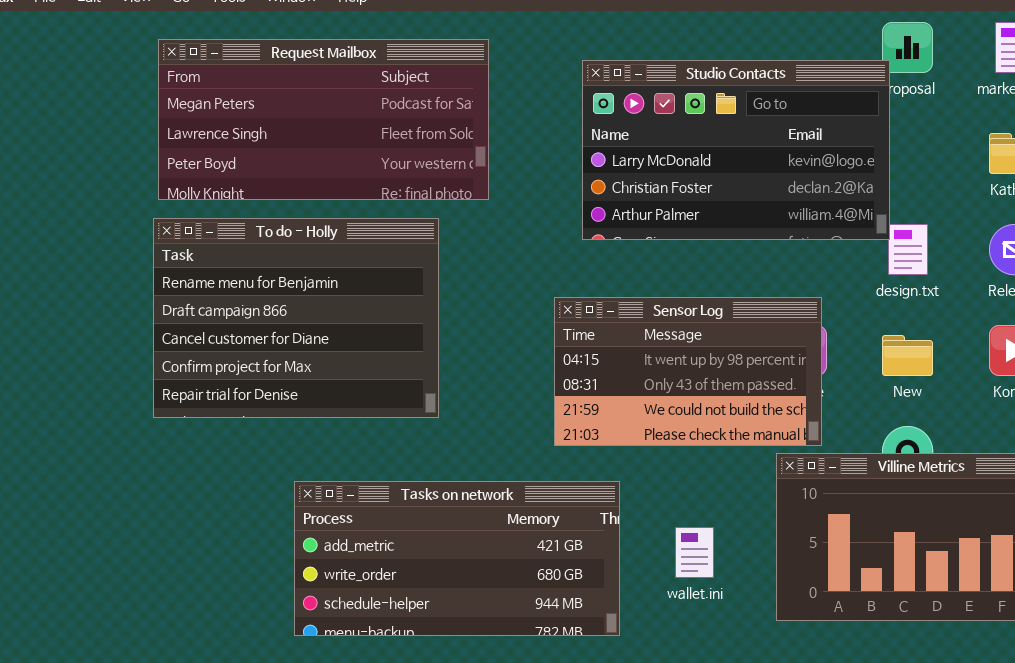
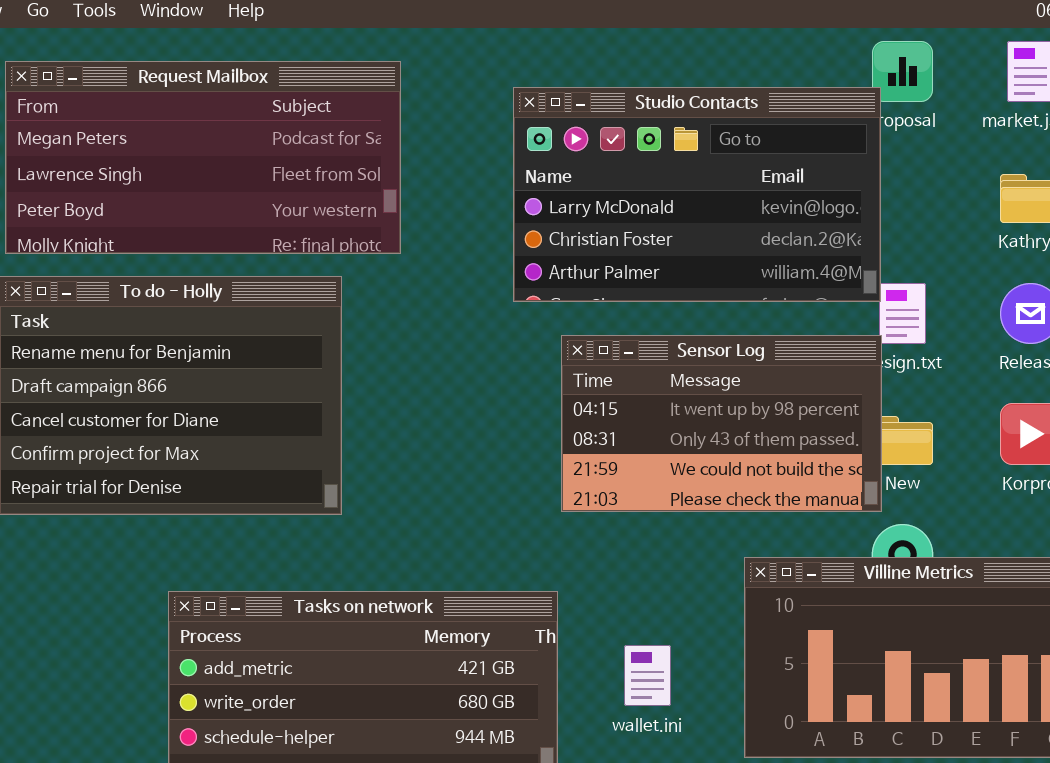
Sensor Log: [554,297,822,446] -> [561,335,882,512], moved

